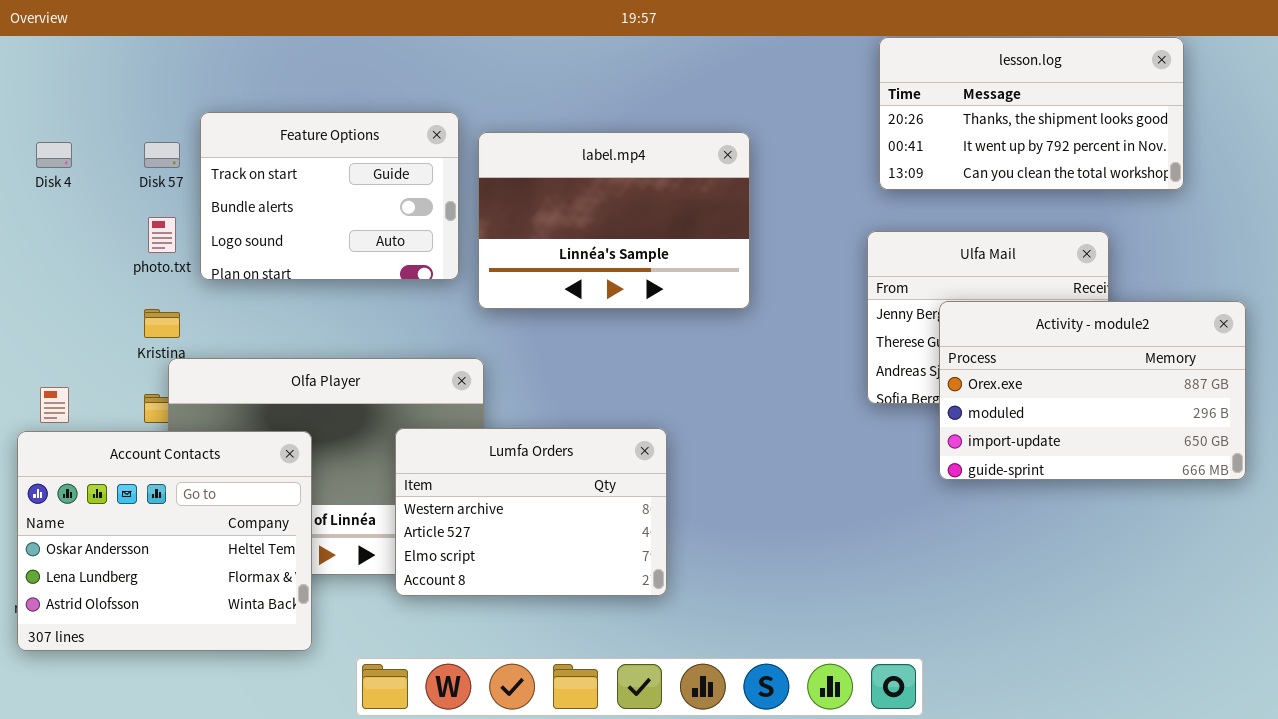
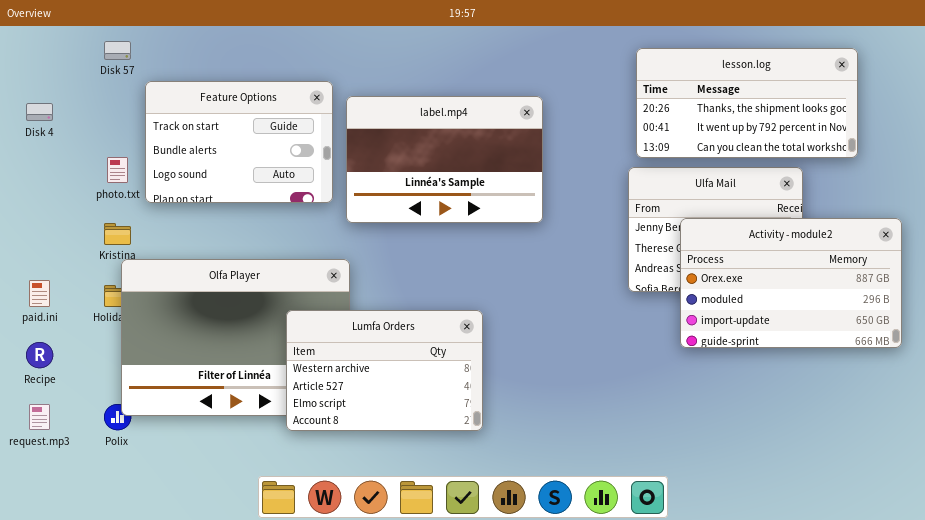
lesson.log: [879,37,1184,190] -> [636,48,858,158], moved
Disk 57: [144,142,180,168] -> [104,41,131,60], moved
Account Contacts: [17,431,312,651] -> none, closed

